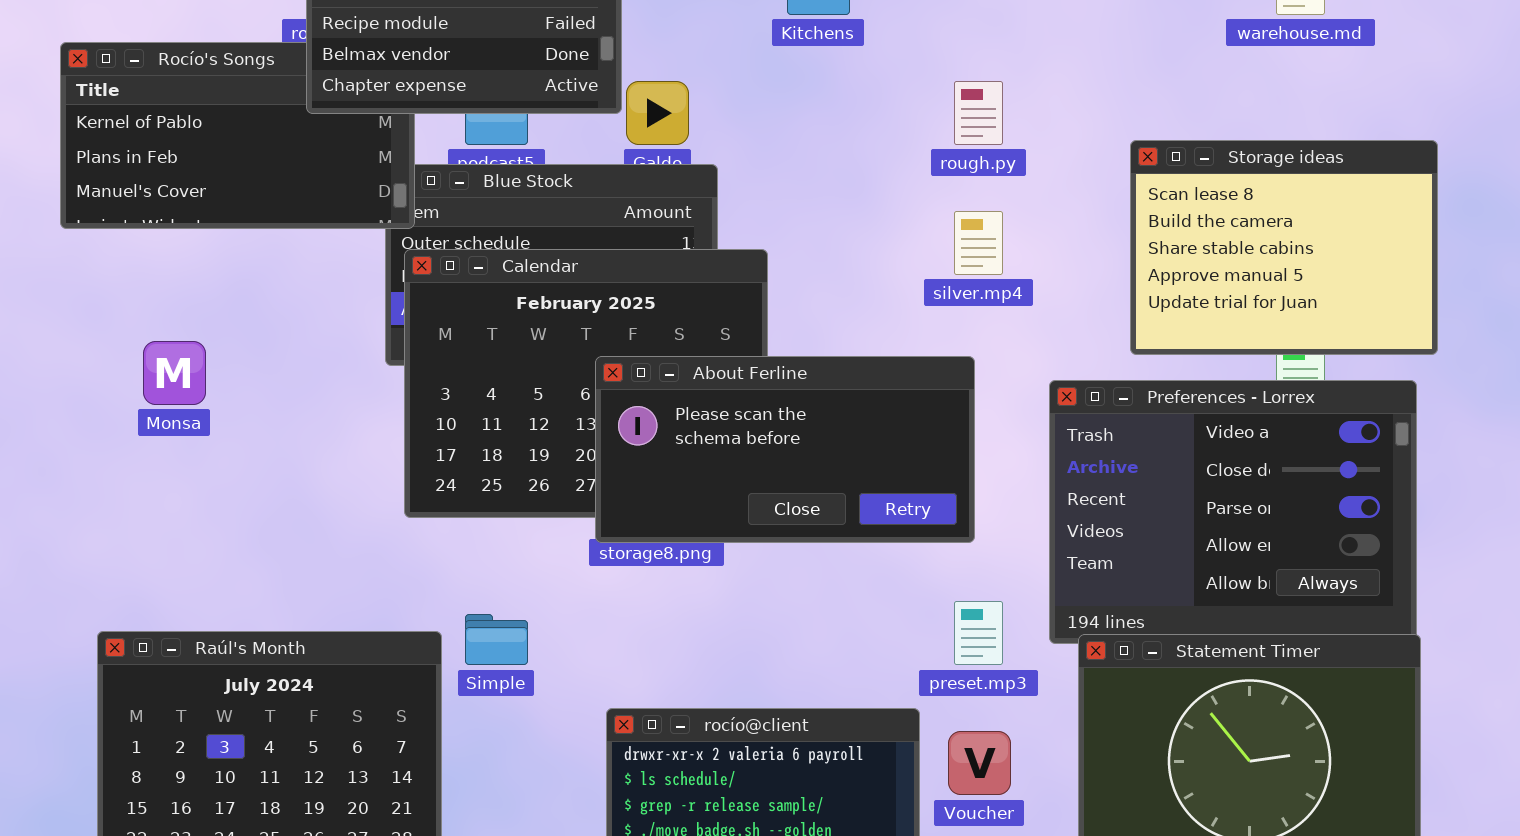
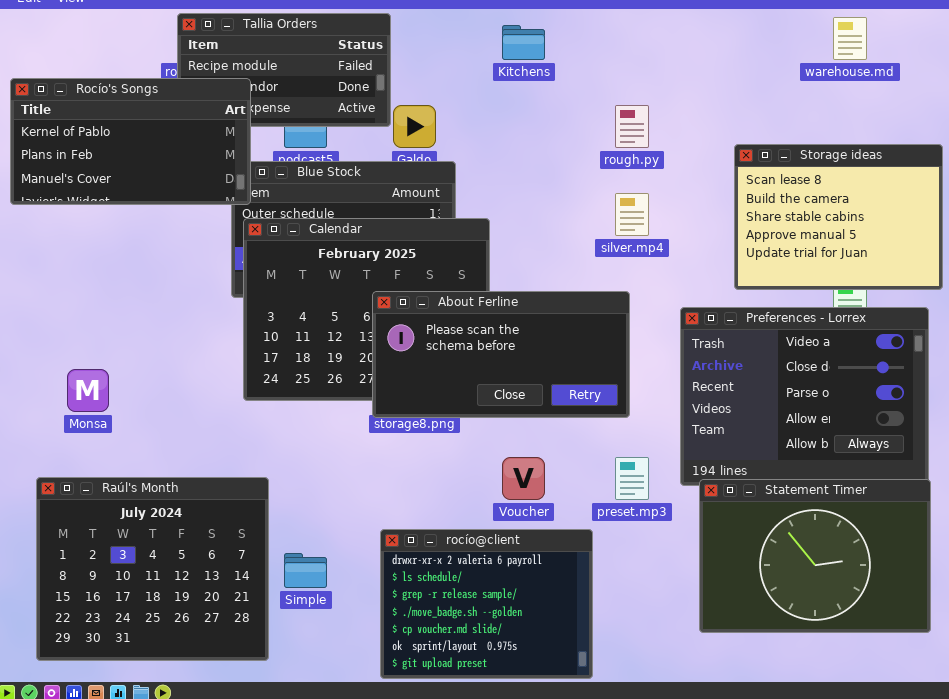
Rocío's Songs: [60,42,415,229] -> [10,78,251,205], raised
Monsa: [143,341,206,405] -> [67,369,109,412], moved
Simple: [465,614,528,665] -> [284,553,327,588], moved
Voucher: [948,731,1011,795] -> [502,457,545,500], moved

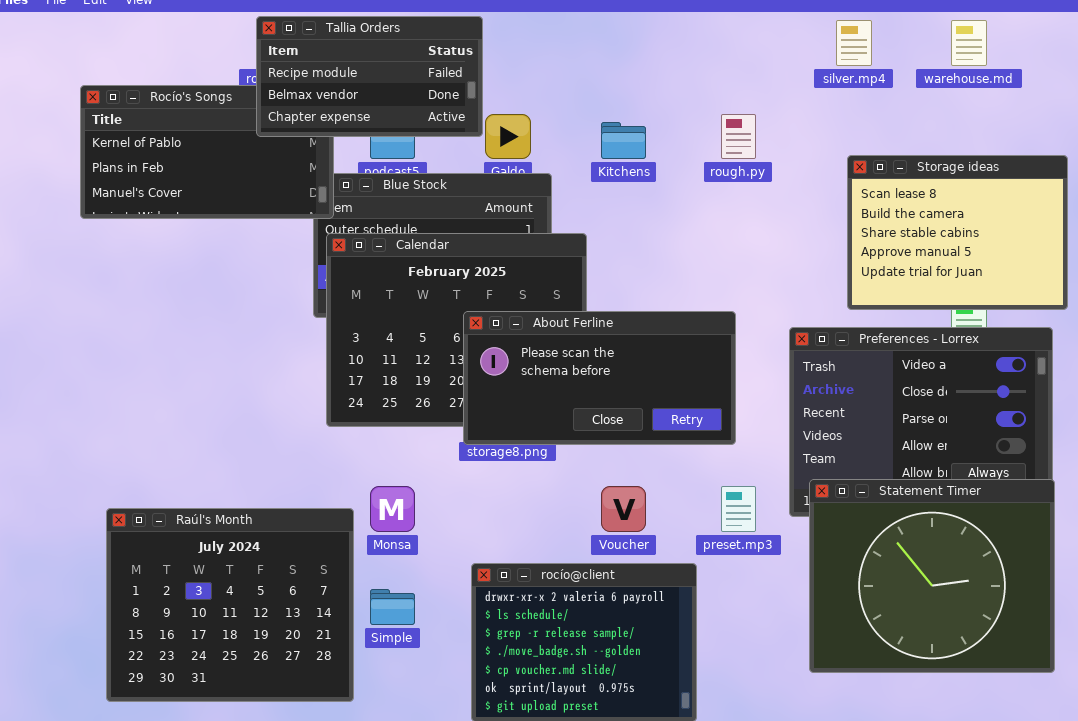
Tallia Orders: [177,13,391,127] -> [256,16,483,137], raised
Kitchens: [502,25,545,60] -> [601,122,646,159], moved
silver.mp4: [615,193,649,236] -> [836,20,872,66], moved
Monsa: [67,369,109,412] -> [370,486,415,532], moved
Statement Timer: [699,479,931,633] -> [809,479,1055,673], resized

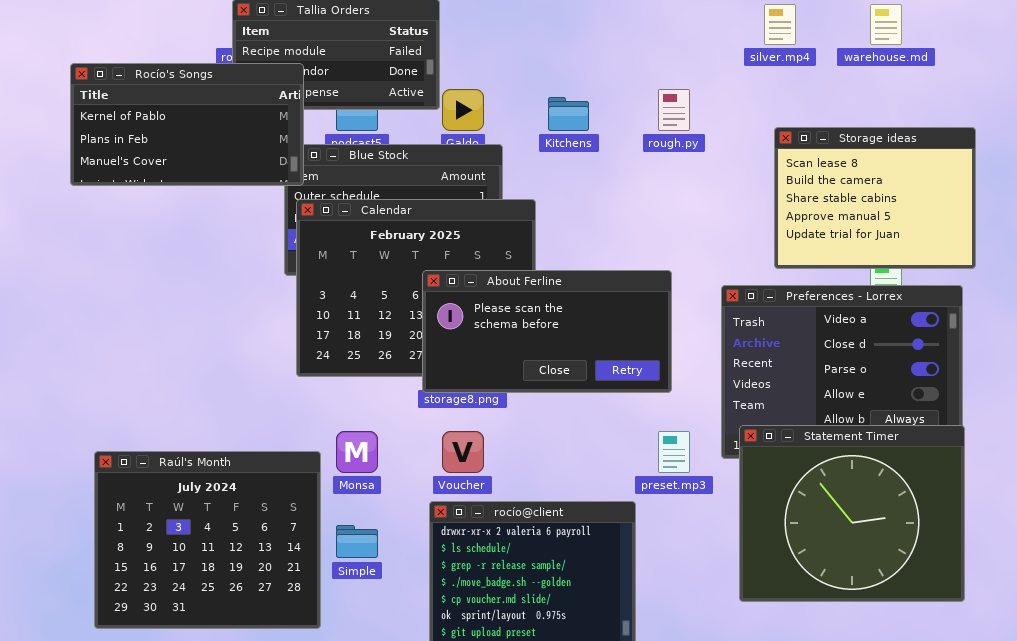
Rocío's Songs: [80,85,334,219] -> [70,63,304,186], raised
Voucher: [601,486,646,532] -> [442,431,484,473], moved

